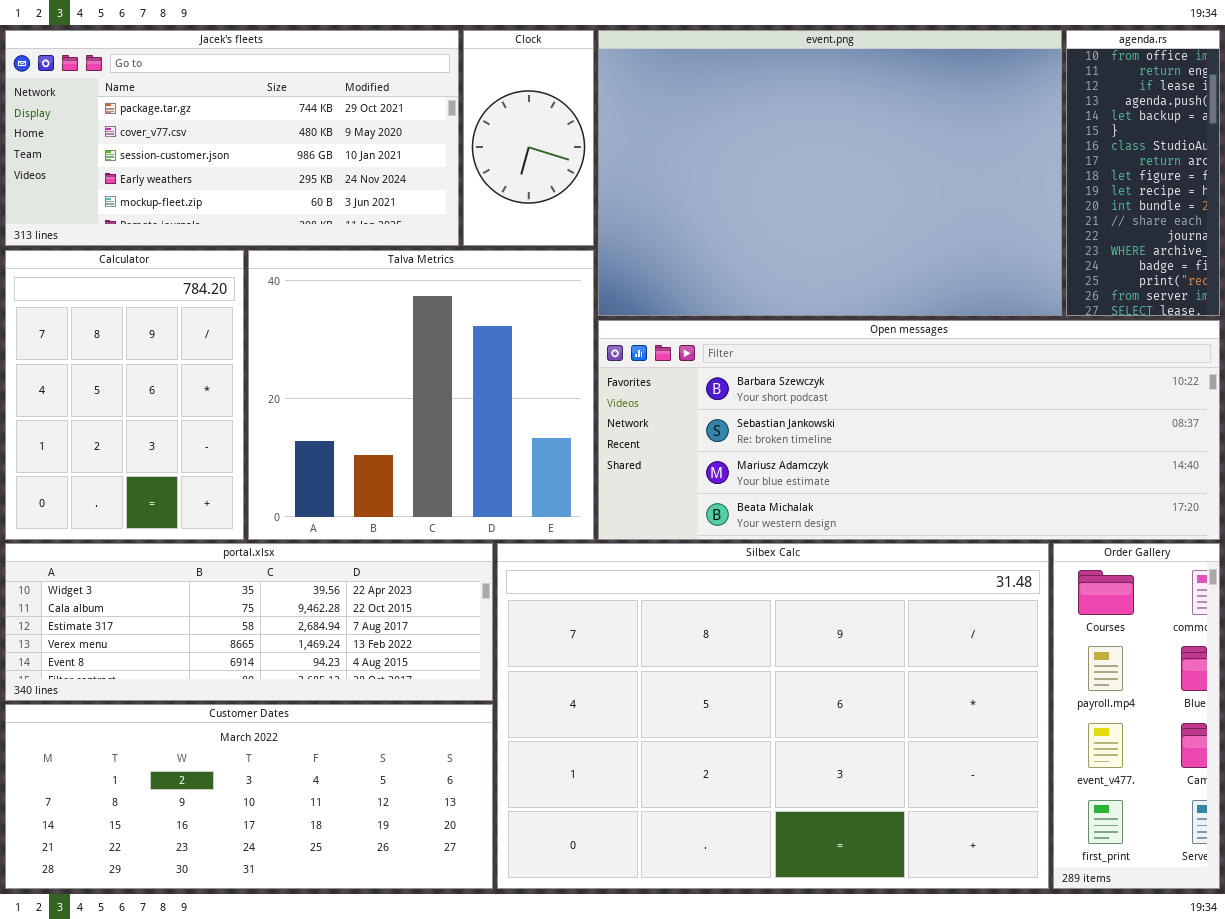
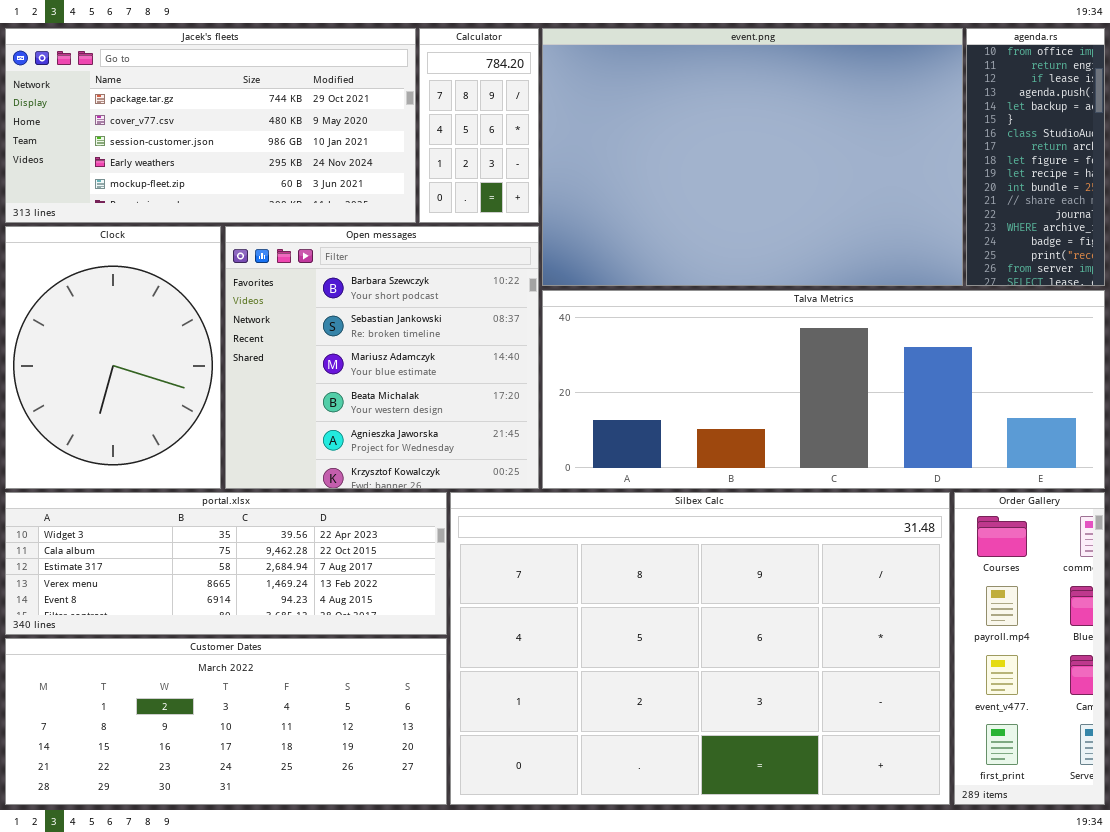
Clock: [463,30,594,246] -> [5,226,221,489], moved, resized
Calculator: [5,250,244,540] -> [419,28,539,223], moved, resized
Talva Metrics: [248,250,594,540] -> [542,290,1105,489], moved, resized
Open messages: [598,320,1220,540] -> [225,226,539,489], moved, resized

